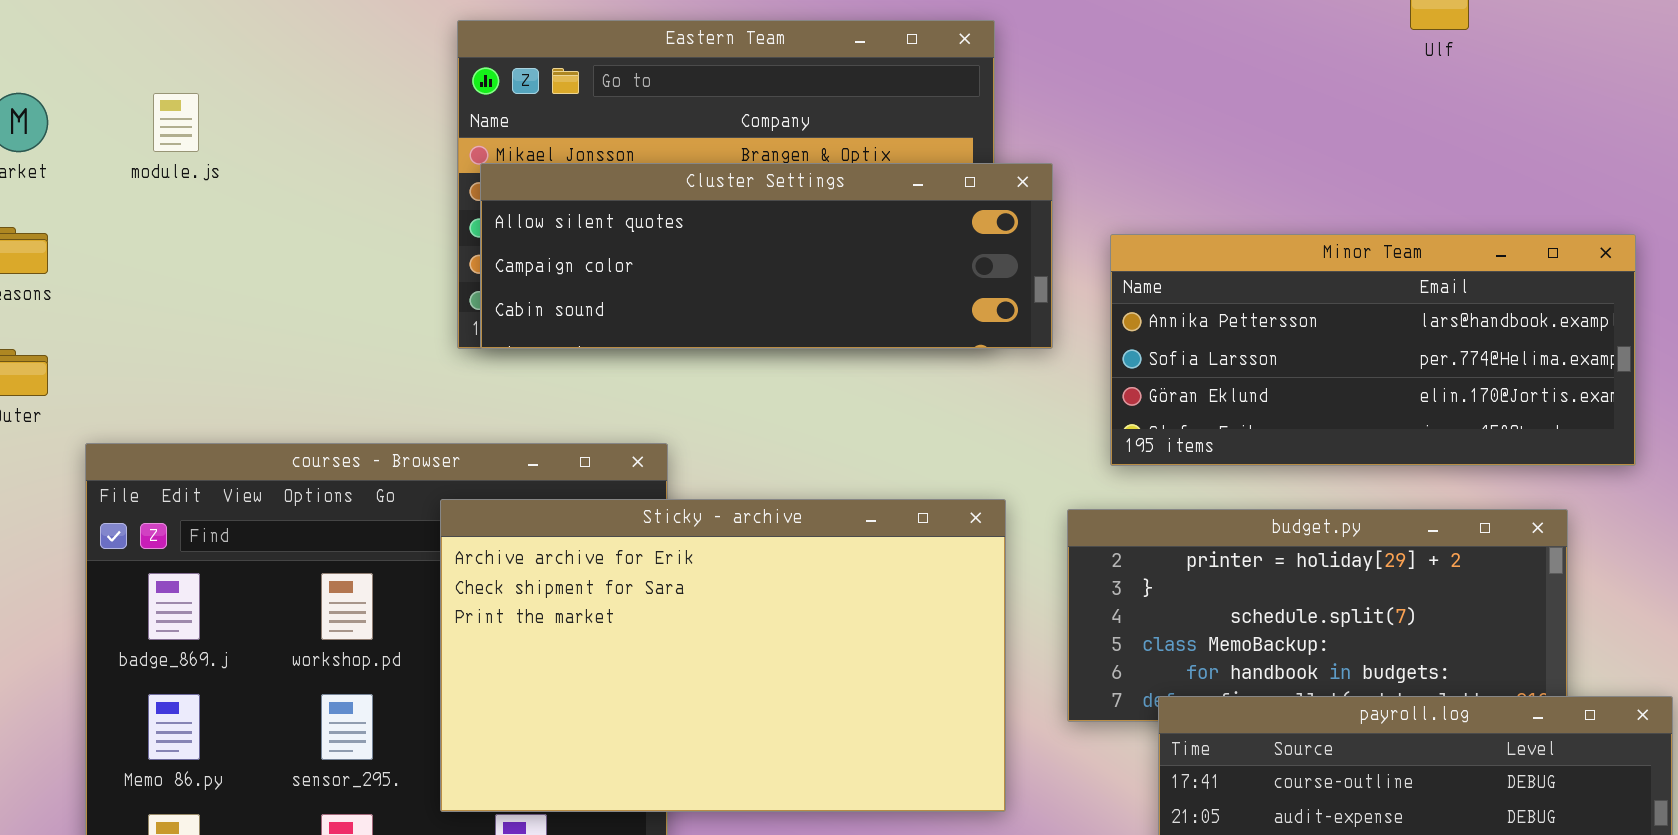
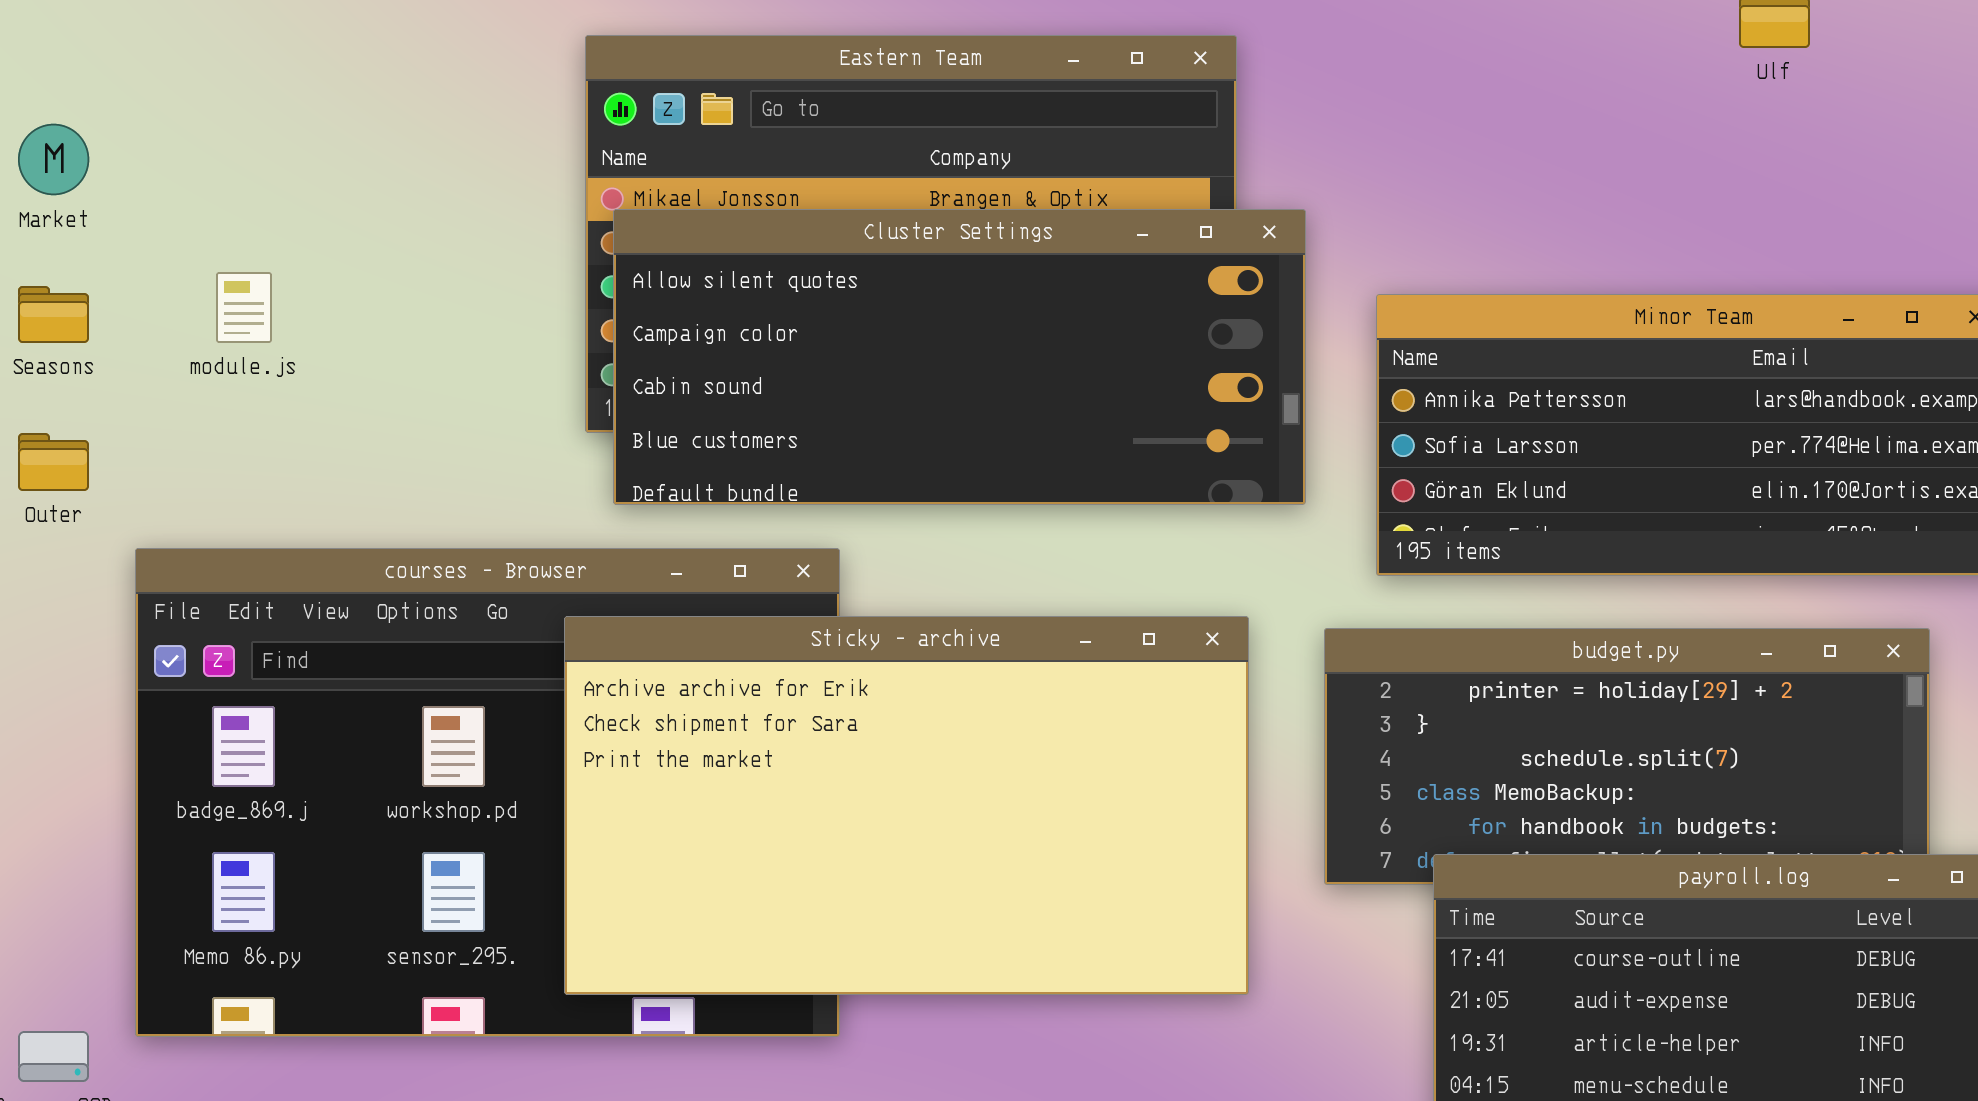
module.js: [153,93,199,152] -> [216,272,272,343], moved
Cluster Settings: [480,163,1053,349] -> [613,209,1306,505], resized

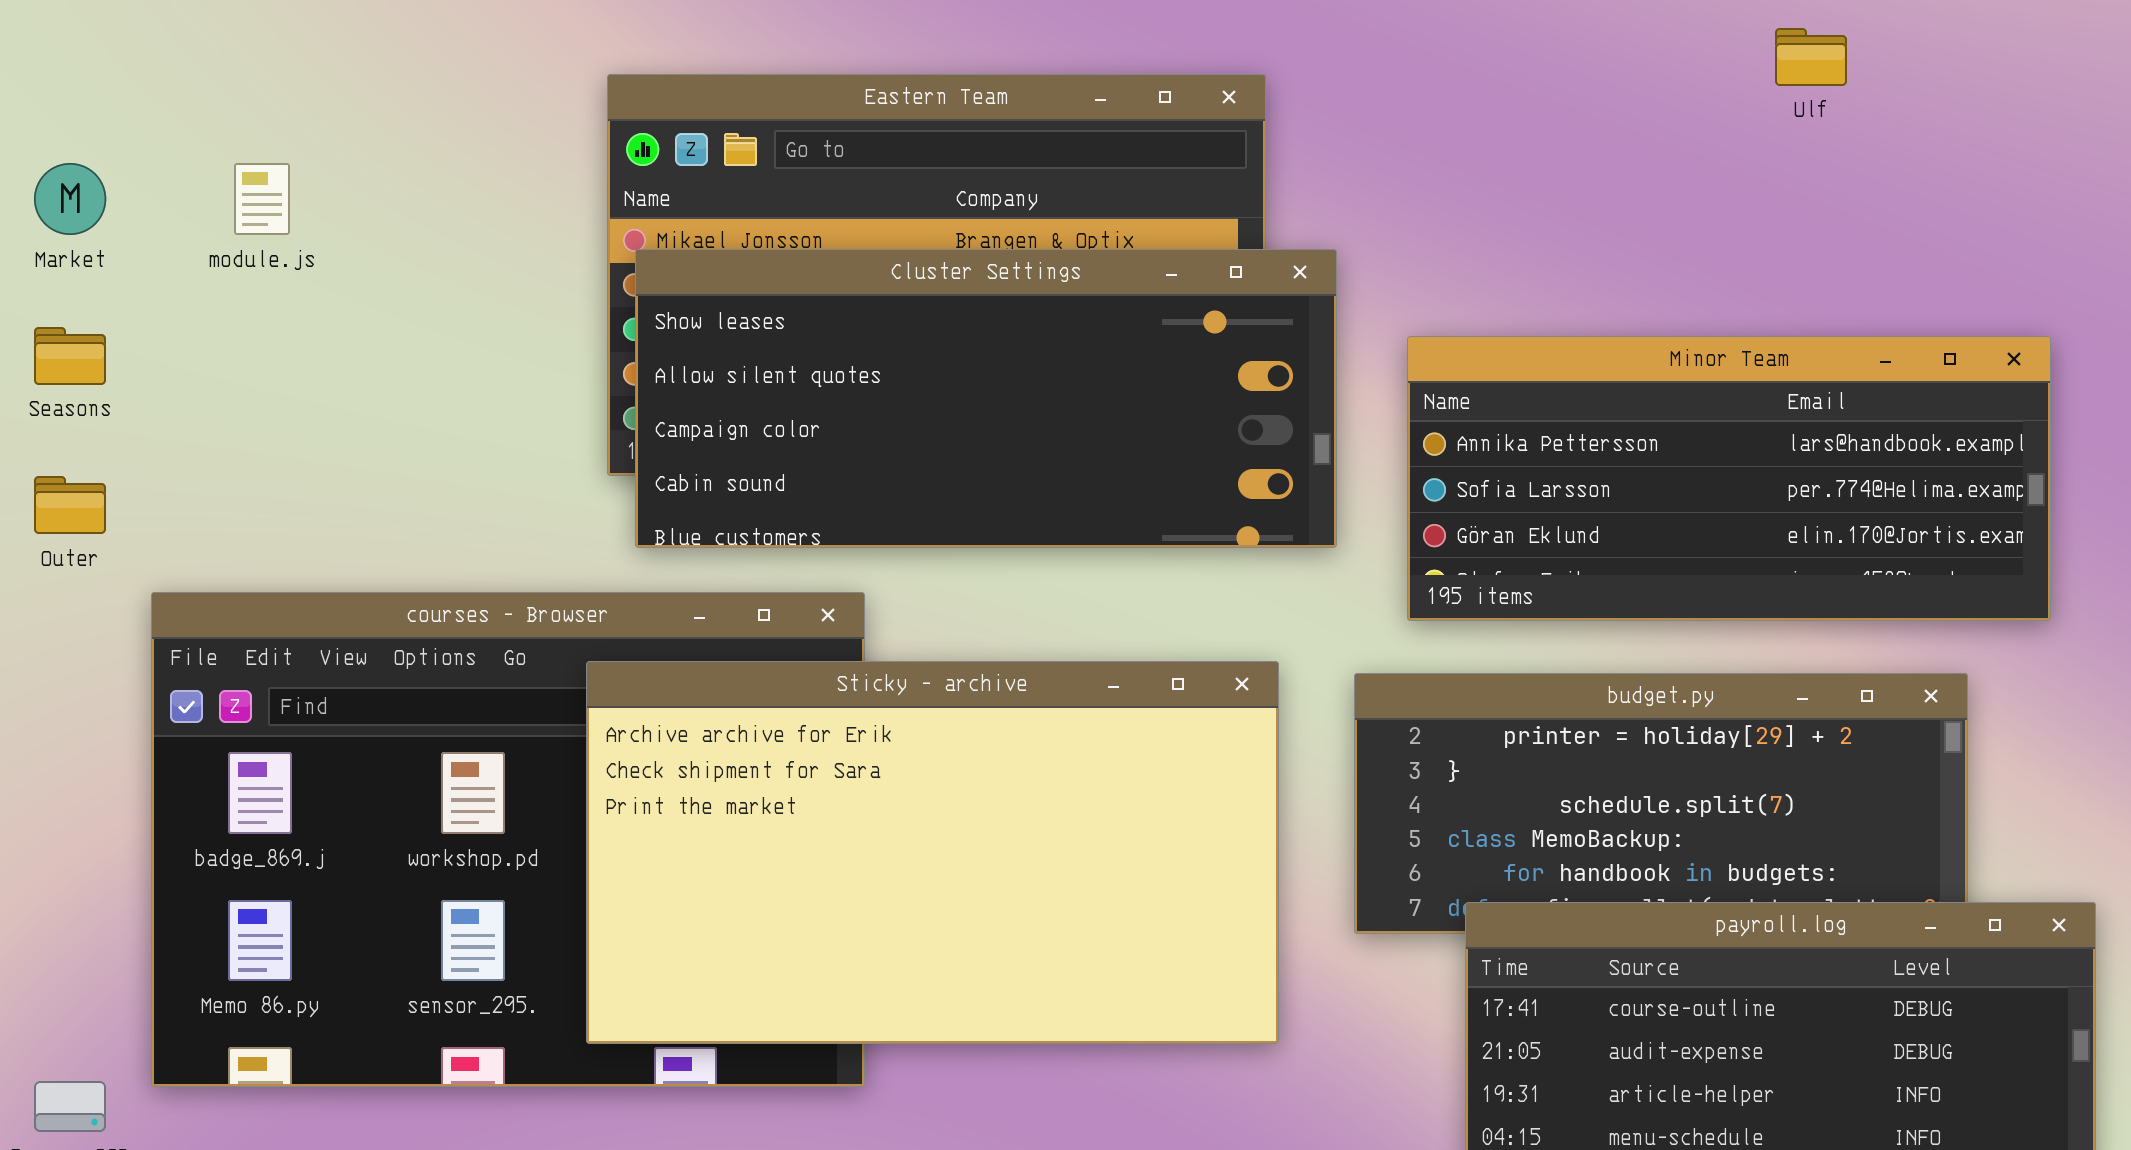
Cluster Settings: [613,209,1306,505] -> [635,249,1337,548], scrolled up 1 row
module.js: [216,272,272,343] -> [234,163,290,235], moved

